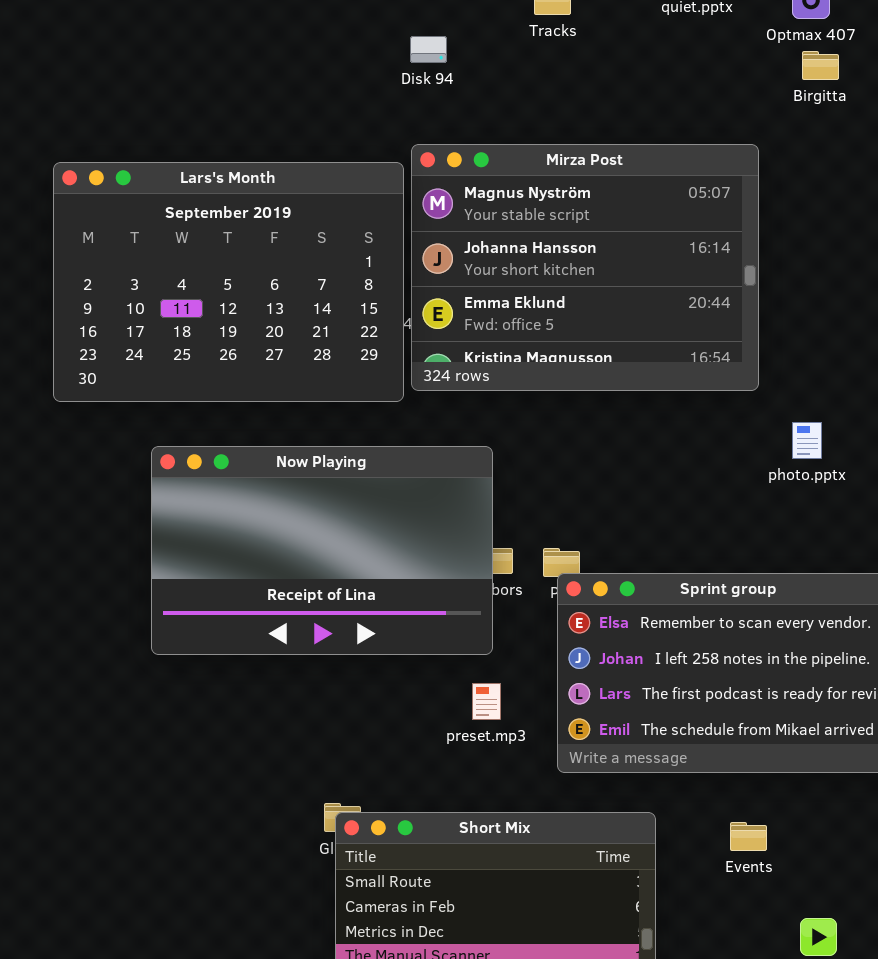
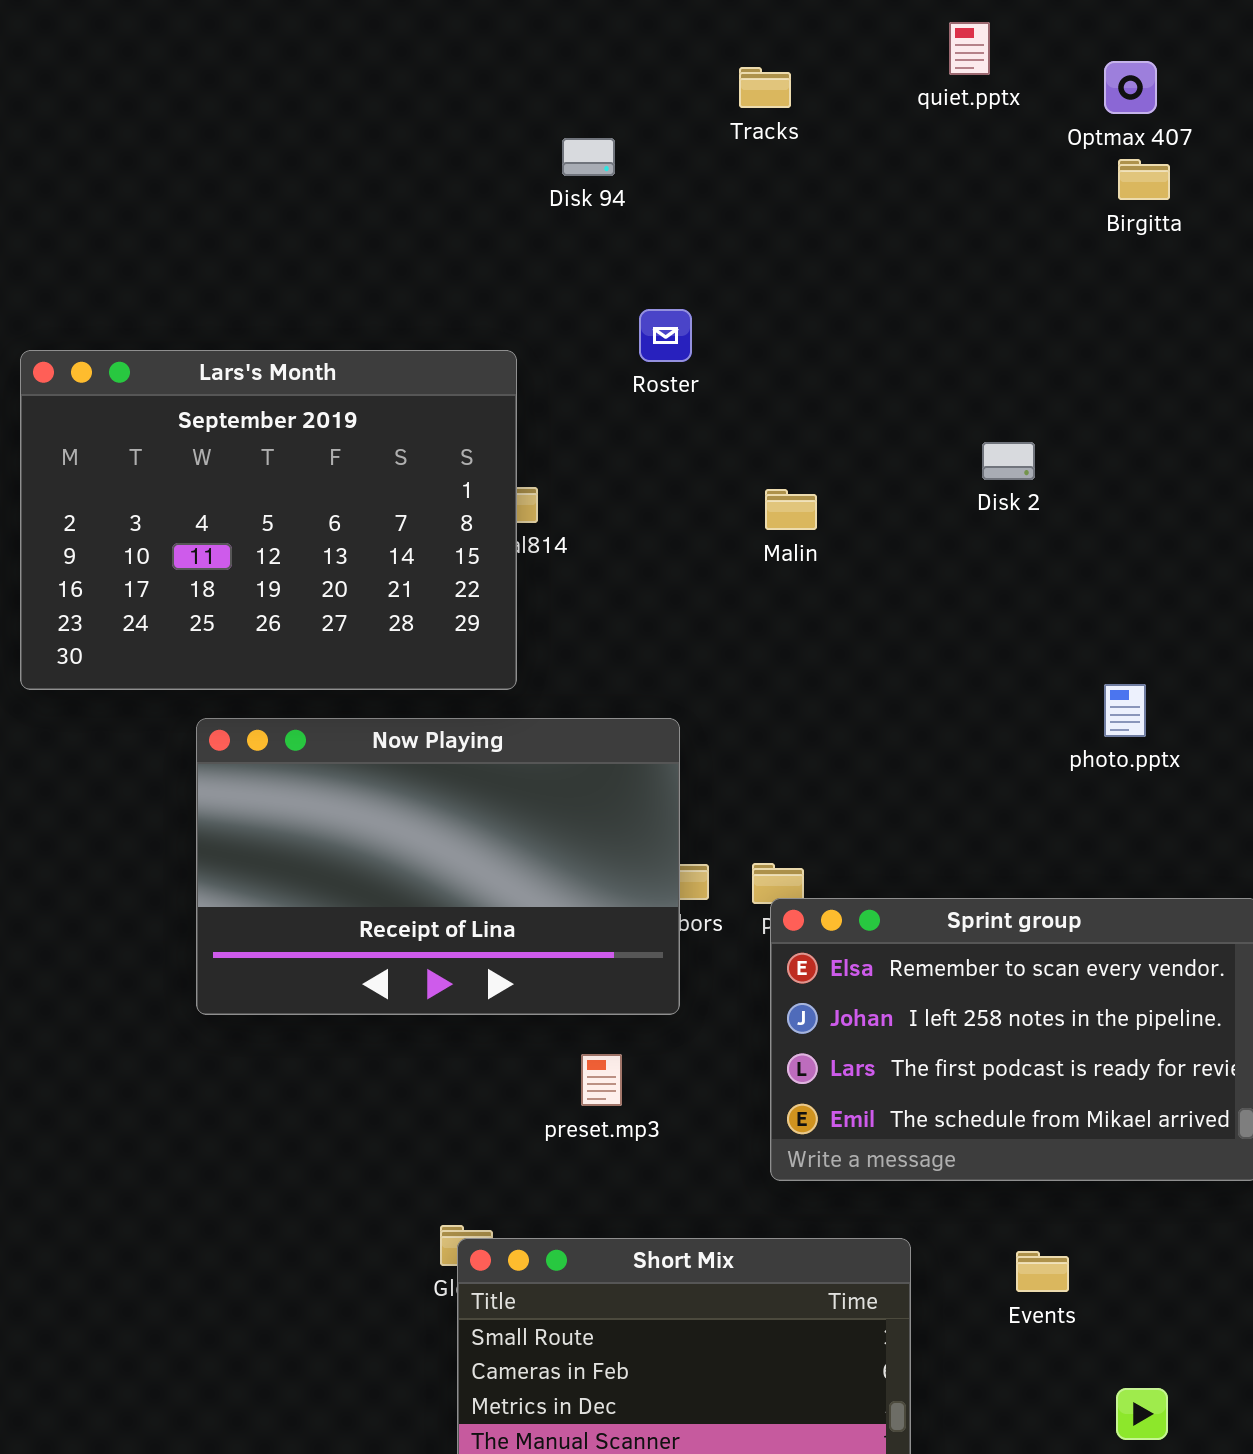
Mirza Post: [411,144,759,391] -> none, closed
Lars's Month: [53,162,404,402] -> [20,350,517,690], moved
preset.mp3: [472,683,501,720] -> [581,1054,622,1106], moved

